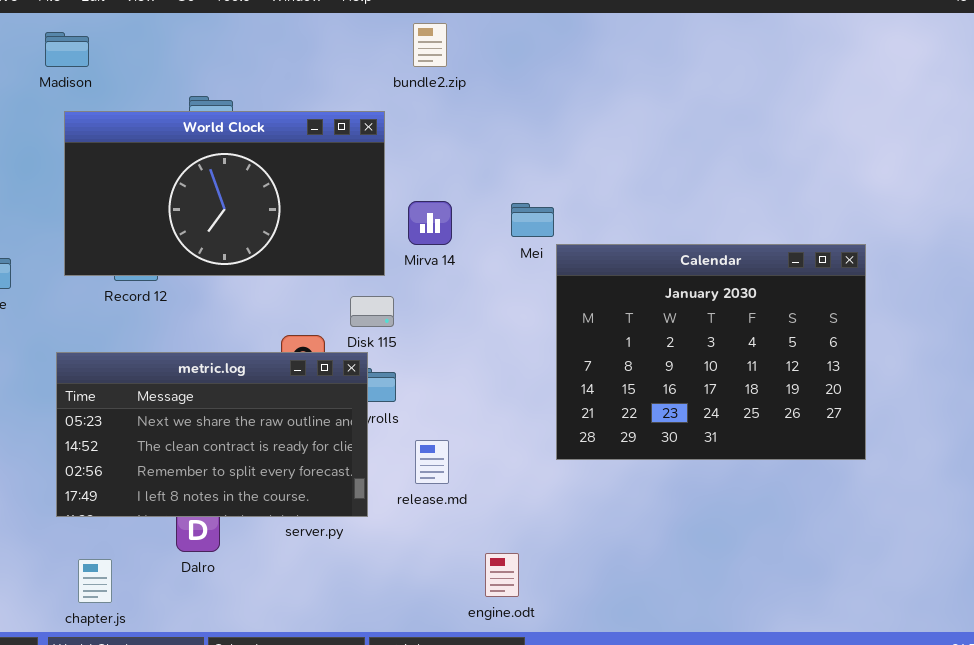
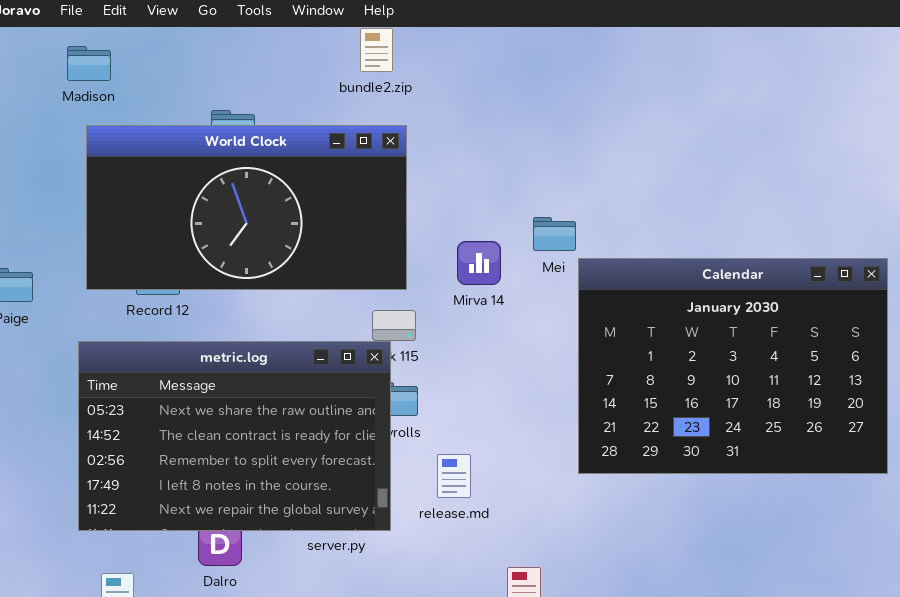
bundle2.zip: [413,23,447,67] -> [360,28,393,72], moved
Mirva 14: [408,201,452,245] -> [457,241,501,285], moved
metric.log: [56,352,368,517] -> [78,341,391,531], resized

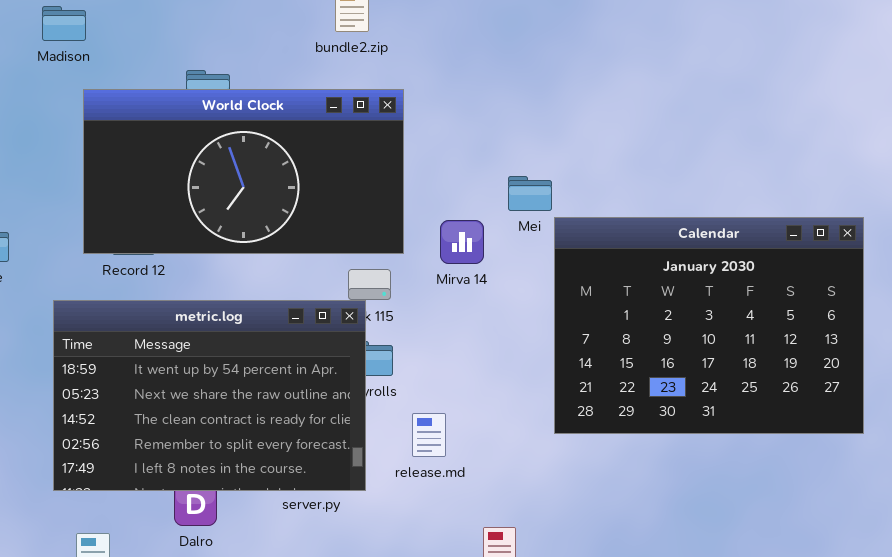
World Clock: [86,125,407,290] -> [83,89,404,254], moved
Mirva 14: [457,241,501,285] -> [440,220,484,264], moved
metric.log: [78,341,391,531] -> [53,300,366,491], scrolled up 1 row

